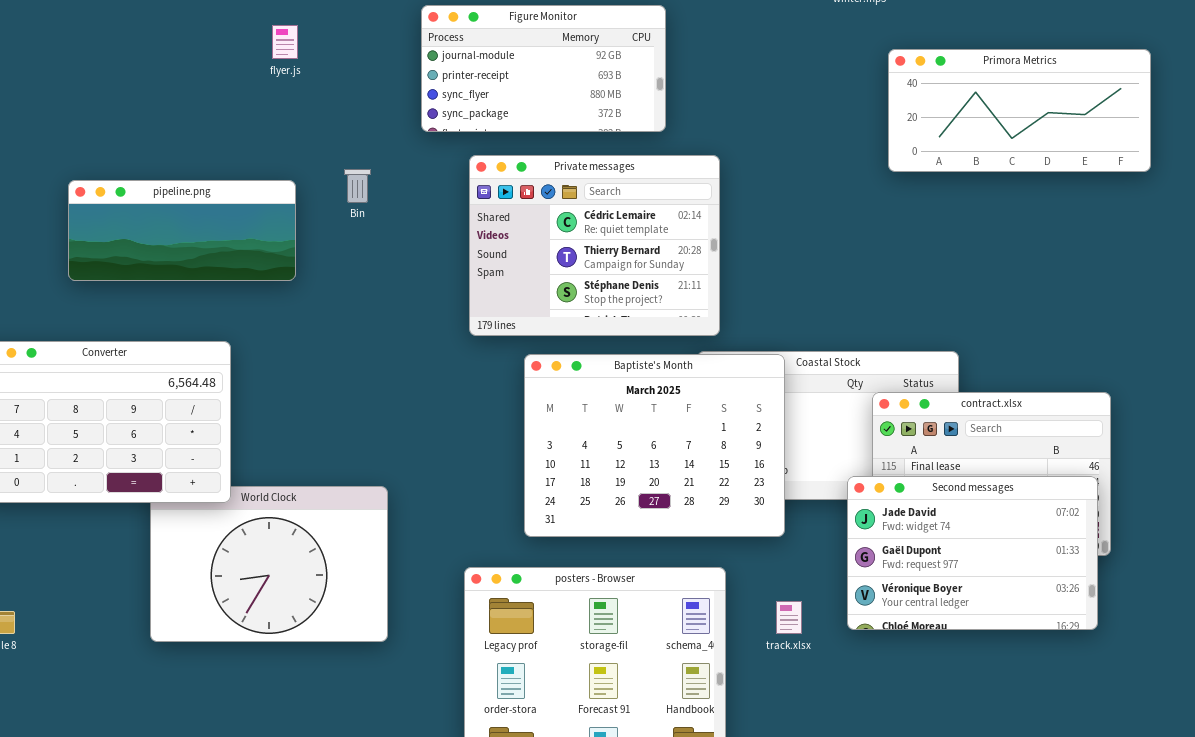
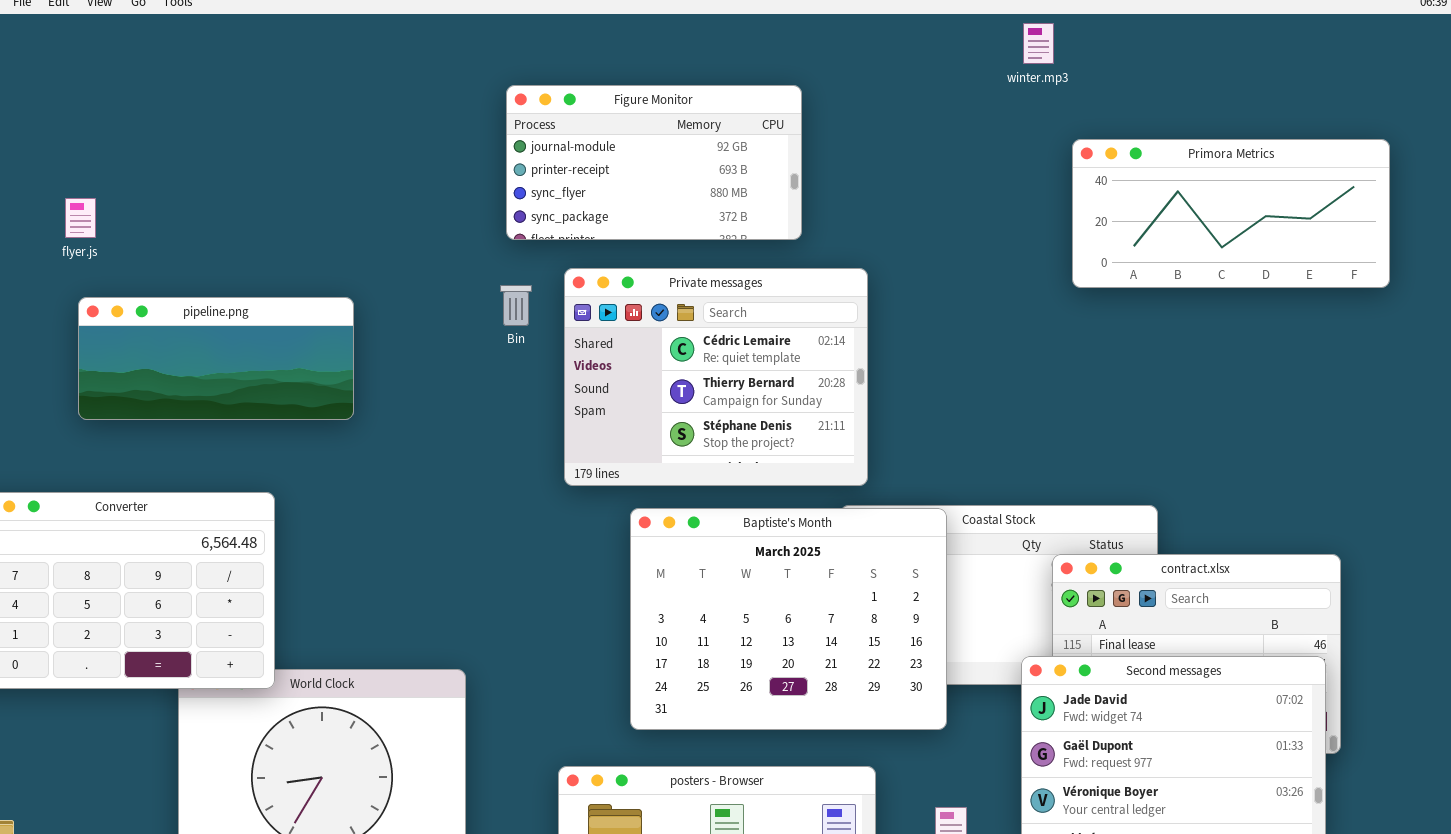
flyer.js: [272,25,298,59] -> [65,198,96,238], moved
Bin: [344,169,371,203] -> [500,285,532,326], moved

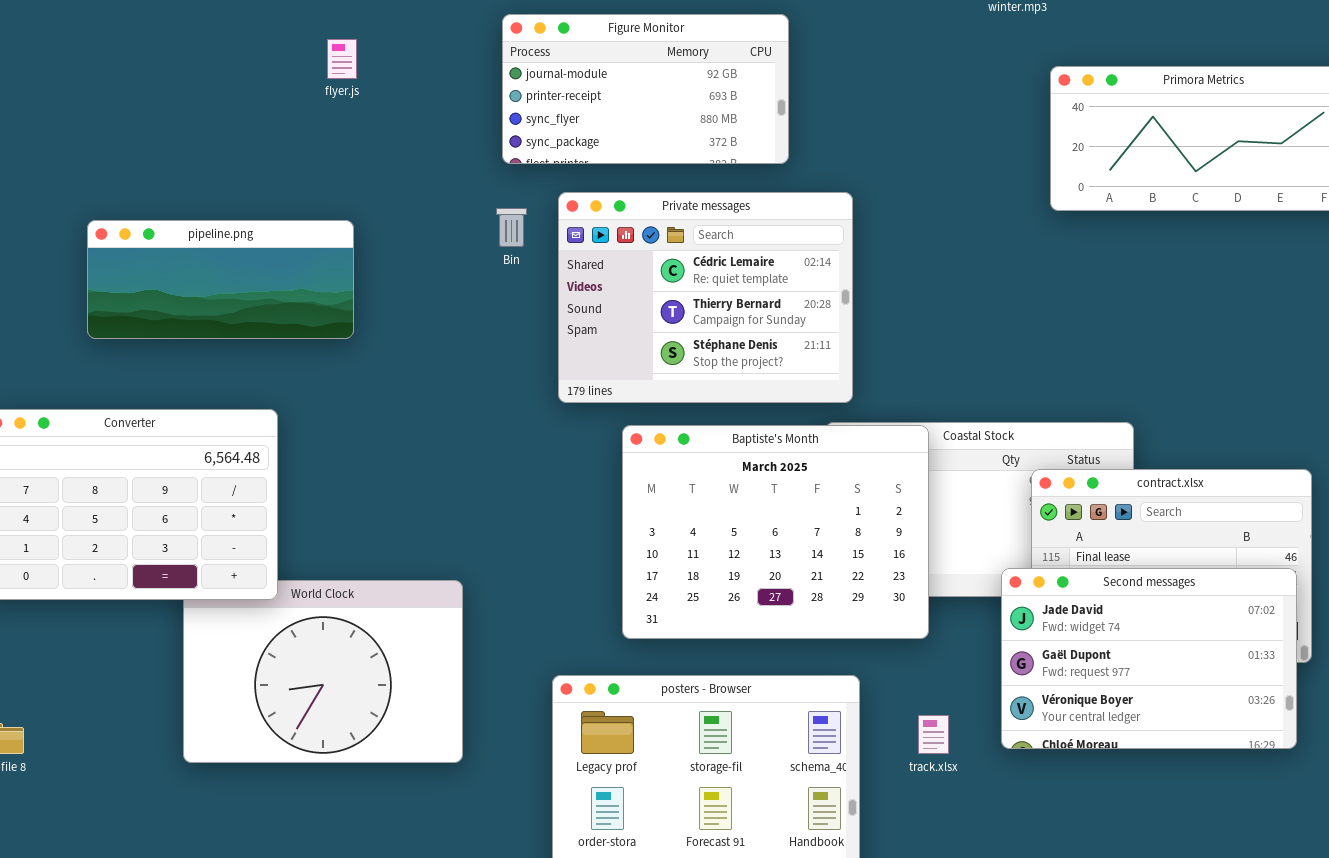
flyer.js: [65,198,96,238] -> [327,39,357,79], moved

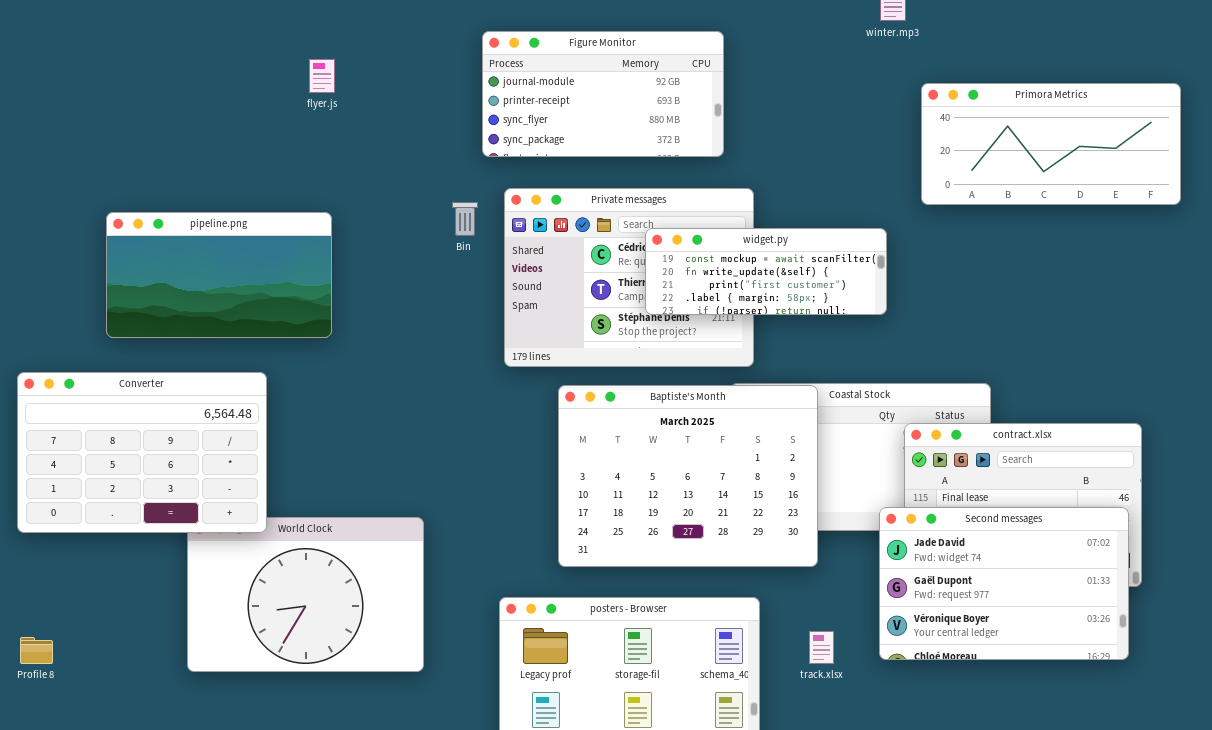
Figure Monitor: [502,14,789,164] -> [482,31,724,157], moved
pipeline.png: [87,220,354,339] -> [106,212,332,338], resized
widget.py: none -> [645,228,887,315], opened

